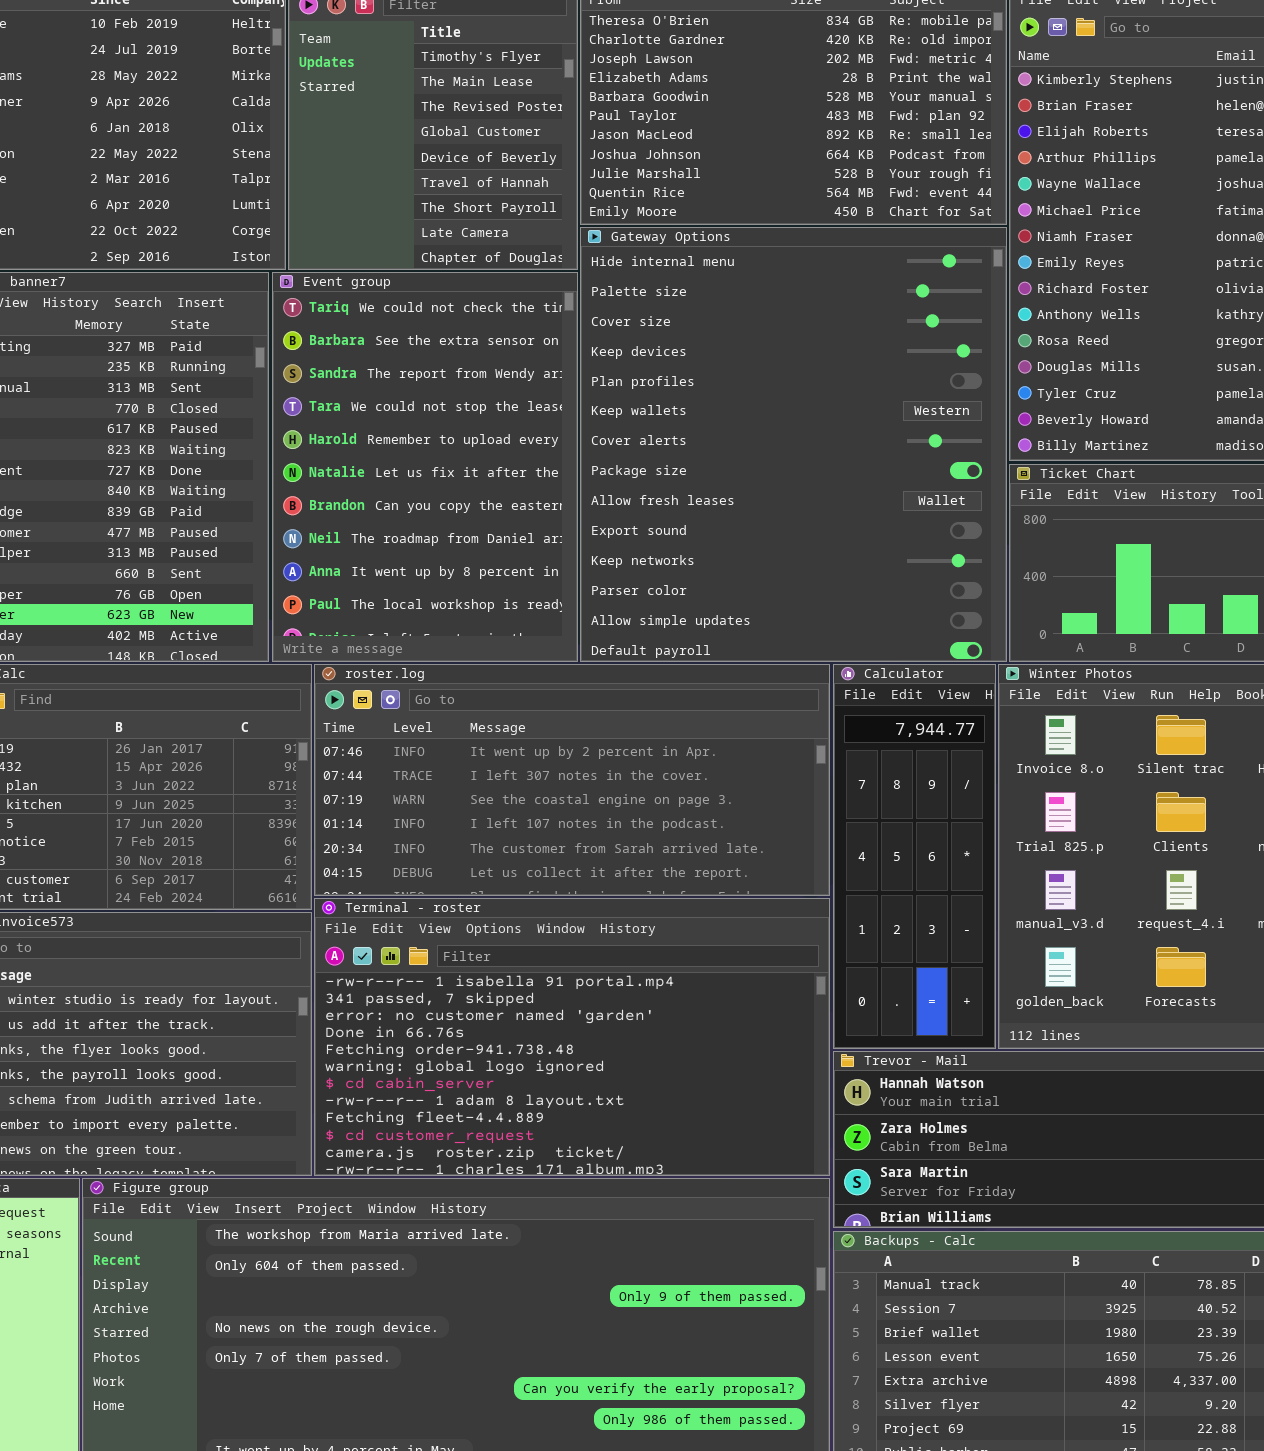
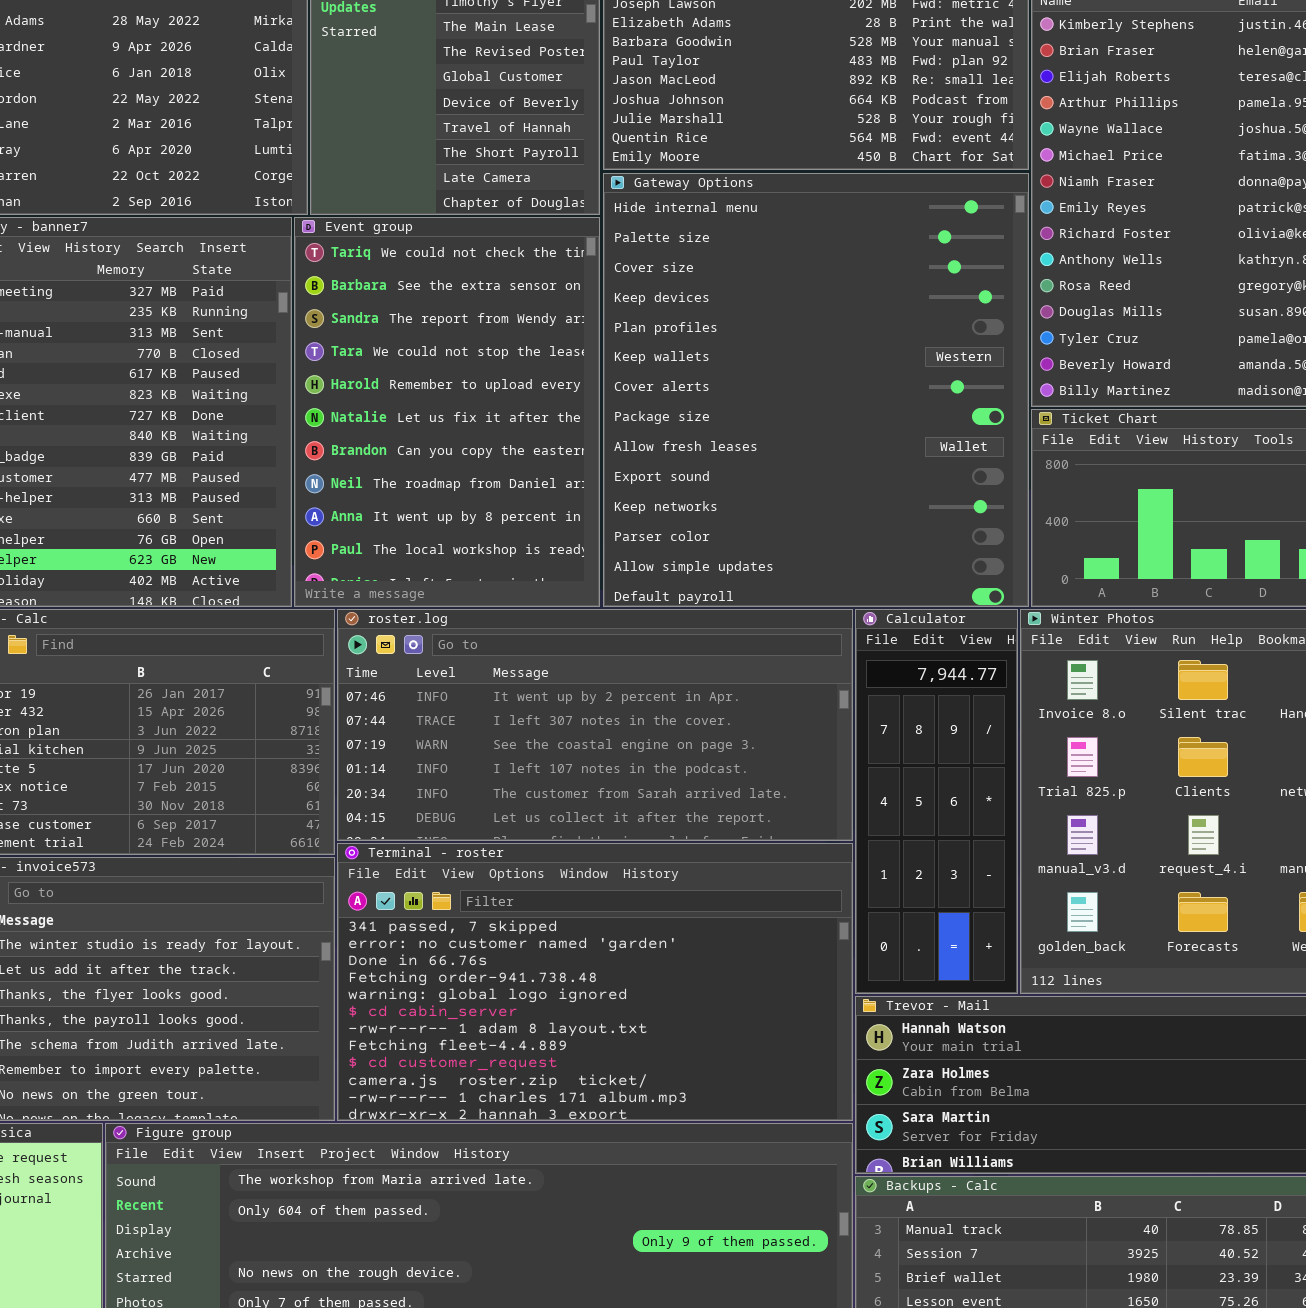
Terminal - roster: [314,898,830,1176] -> [337,843,853,1121], scrolled down 1 row

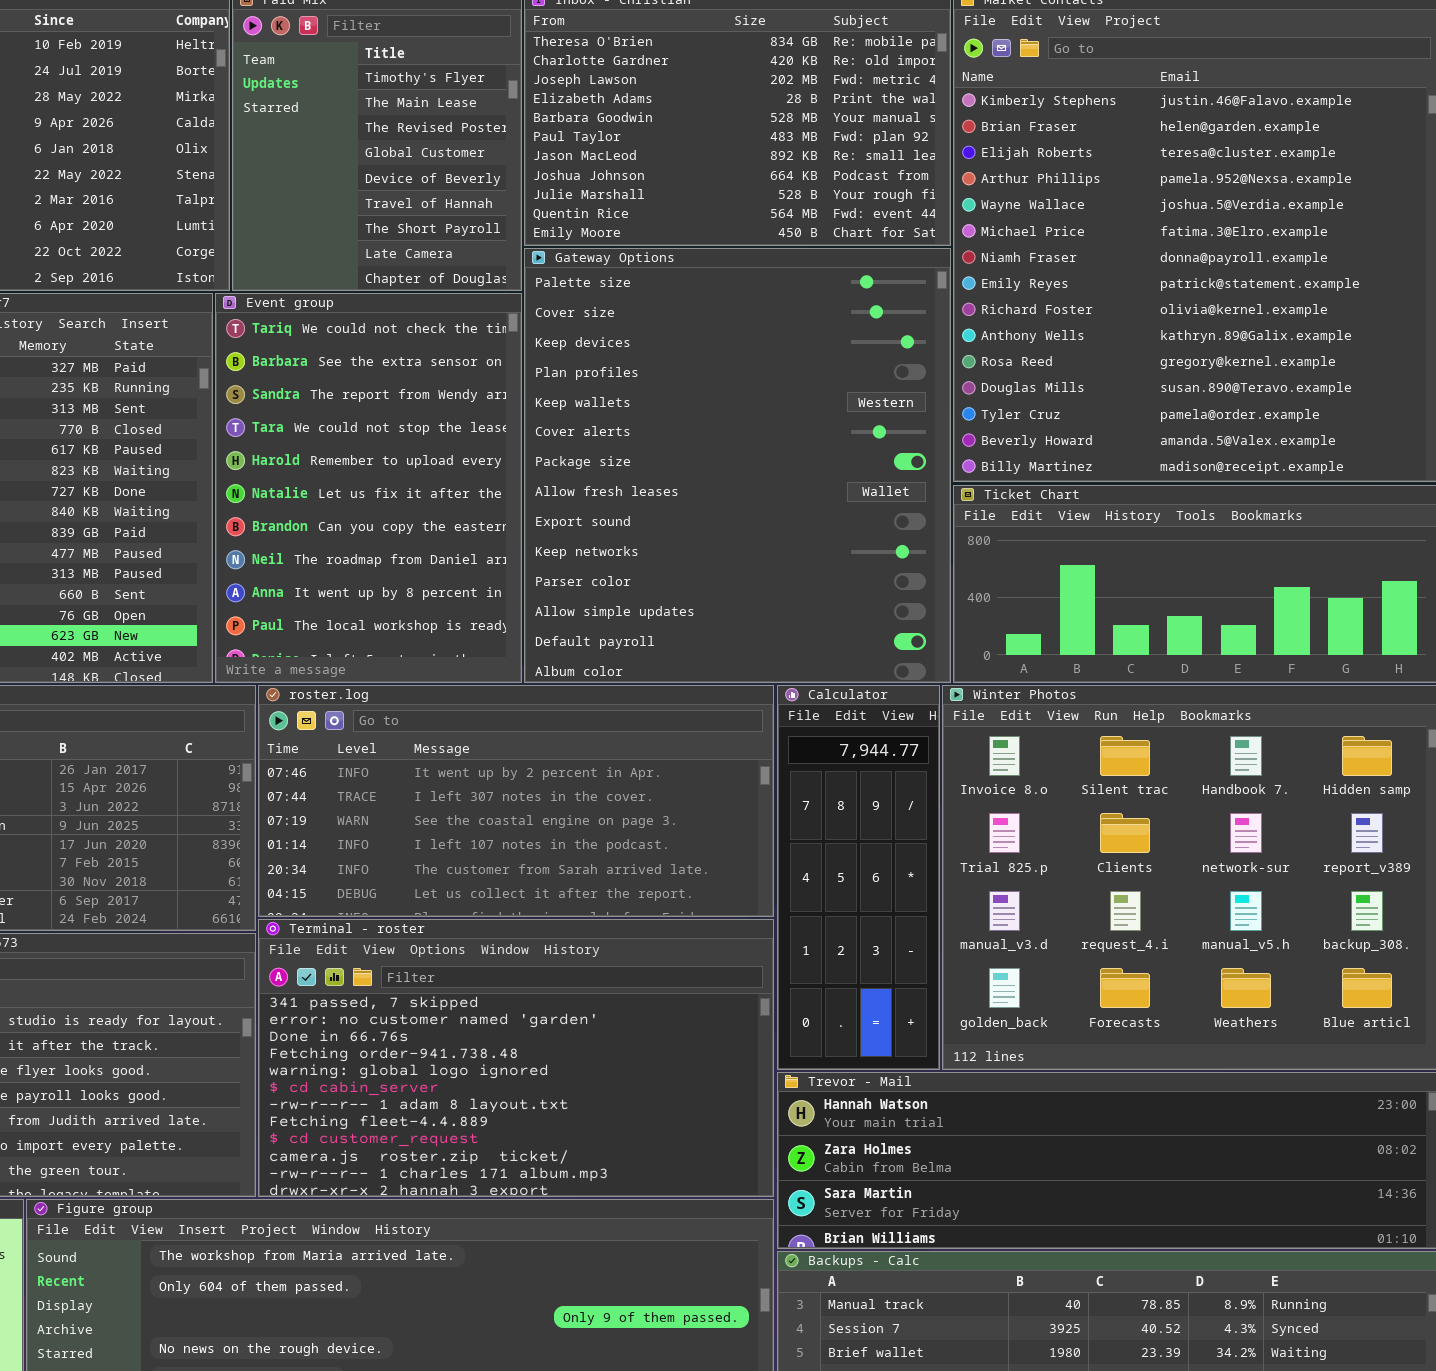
Gateway Options: [603,173,1029,607] -> [524,248,951,683], scrolled down 1 row

